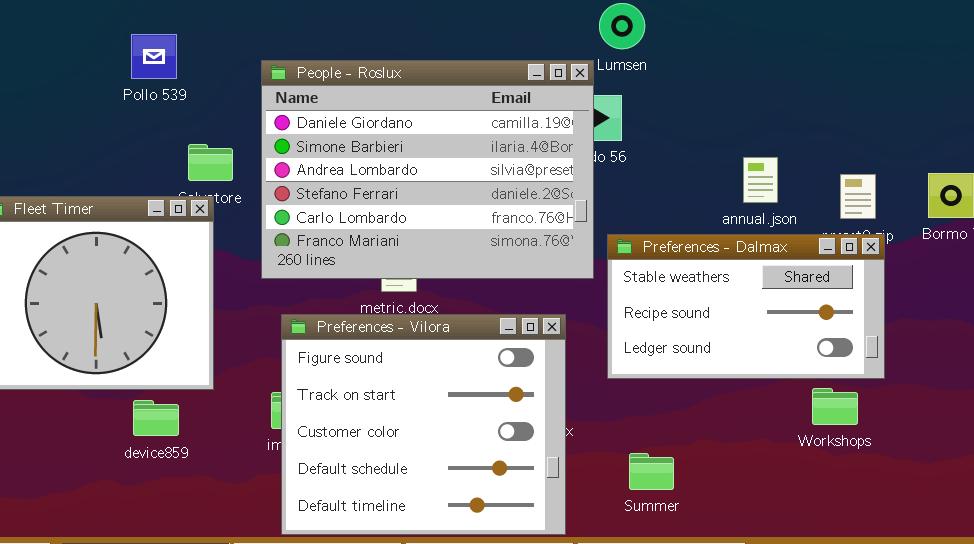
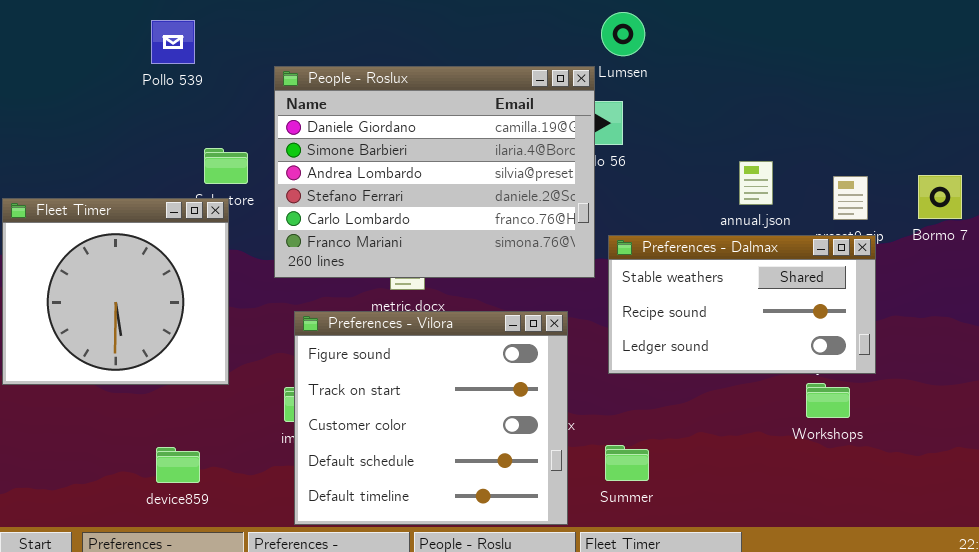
Pollo 539: [131,34,177,79] -> [151,20,195,64], moved
device859: [133,400,179,436] -> [156,447,200,483], moved
Summer: [629,453,674,490] -> [605,445,649,481], moved

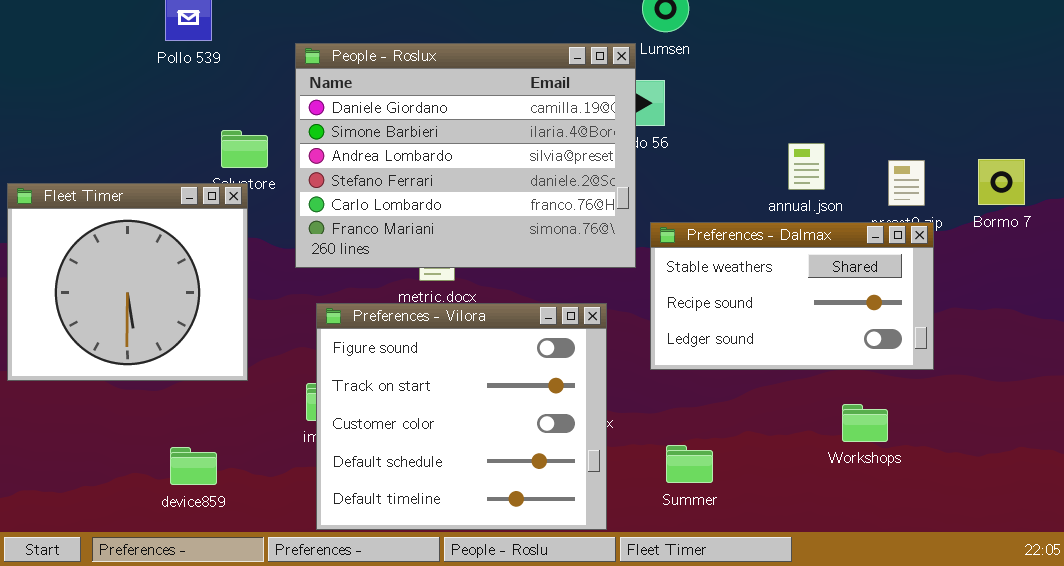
Workshops: [806,383,850,418] -> [842,404,888,442], moved
Summer: [605,445,649,481] -> [666,445,713,483], moved

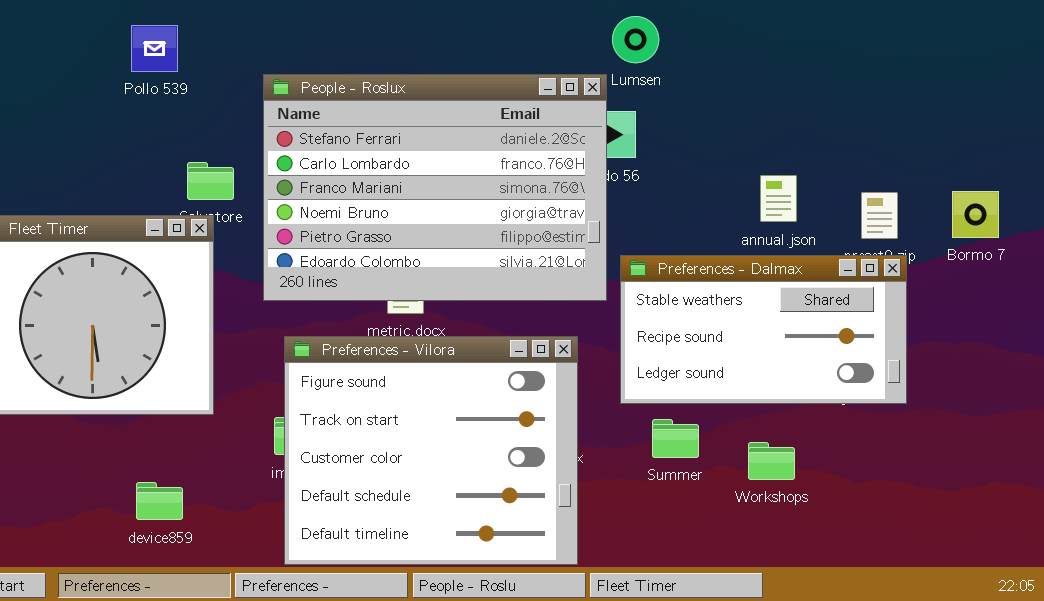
People - Roslux: [295,43,636,268] -> [263,74,607,301], scrolled down 3 rows
Workshops: [842,404,888,442] -> [748,442,795,480], moved
Summer: [666,445,713,483] -> [652,419,699,458], moved

